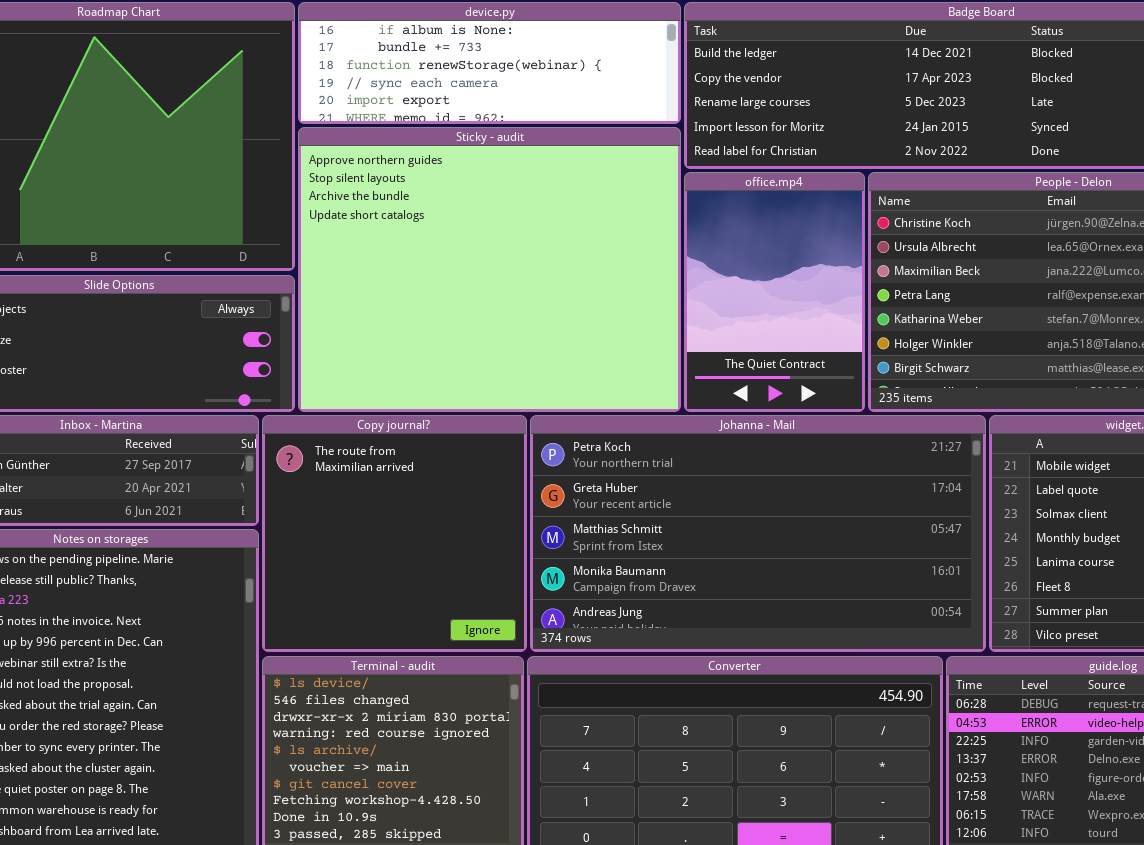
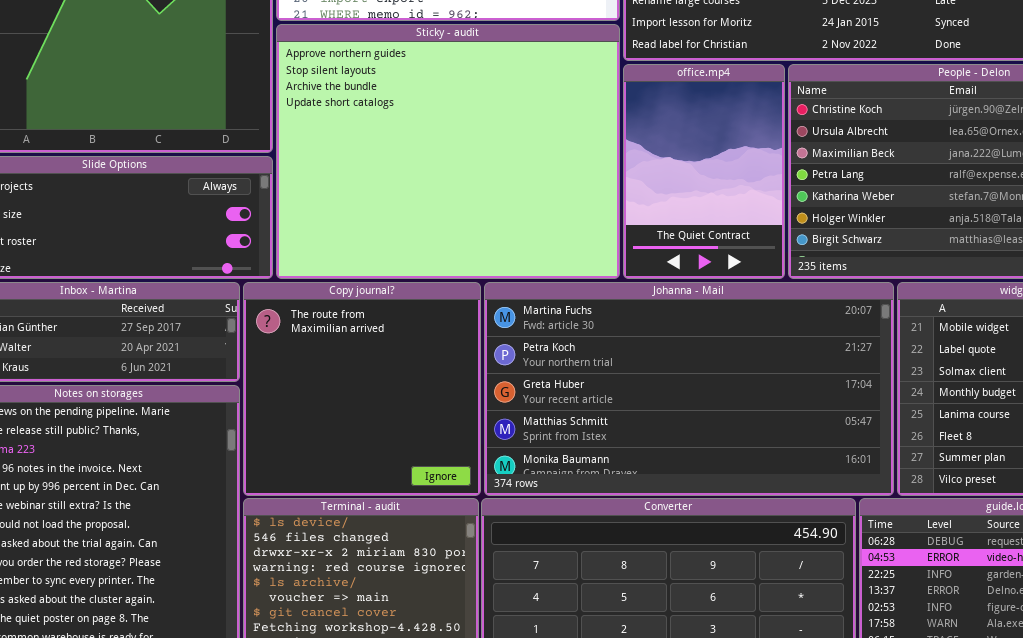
Johanna - Mail: [530,415,986,652] -> [484,282,894,496], scrolled up 1 row

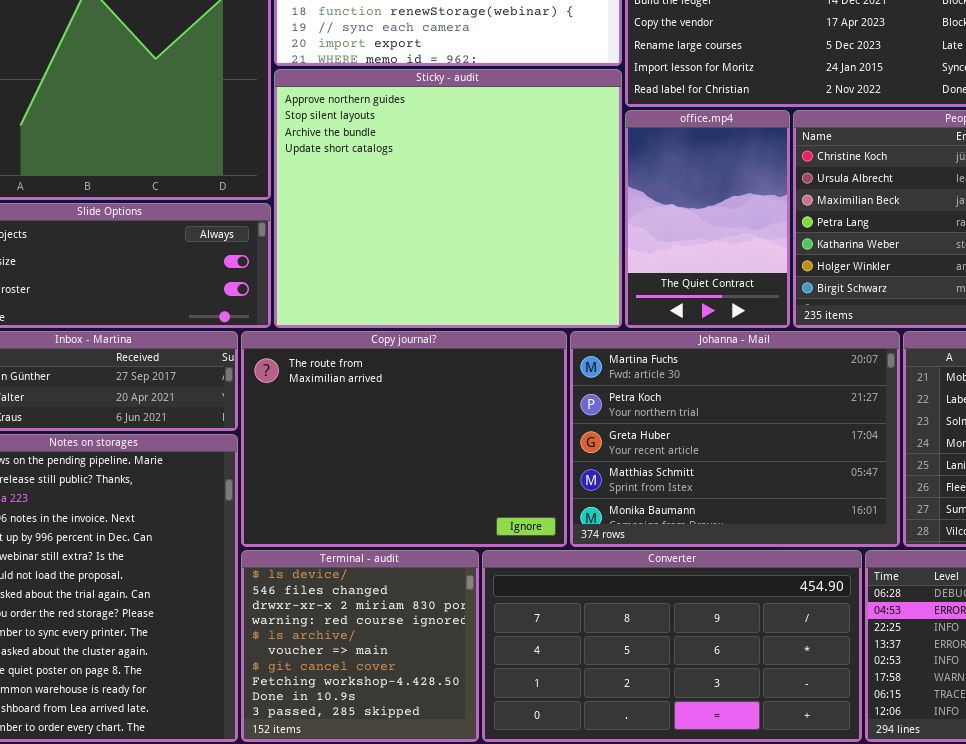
Copy journal?: [243,282,481,496] -> [241,331,567,547], resized
Johanna - Mail: [484,282,894,496] -> [570,331,900,547], resized

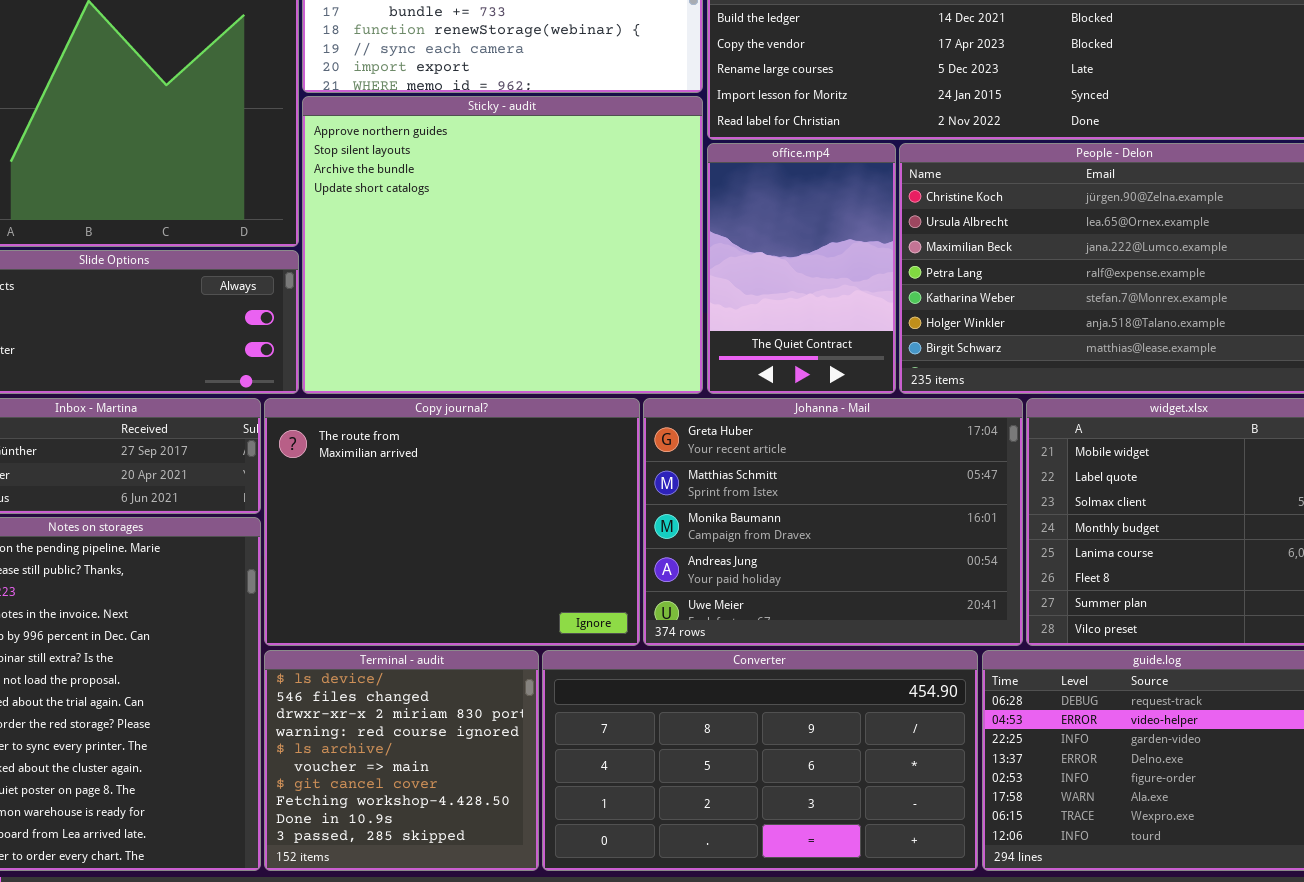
Johanna - Mail: [570,331,900,547] -> [643,398,1023,646], scrolled down 2 rows

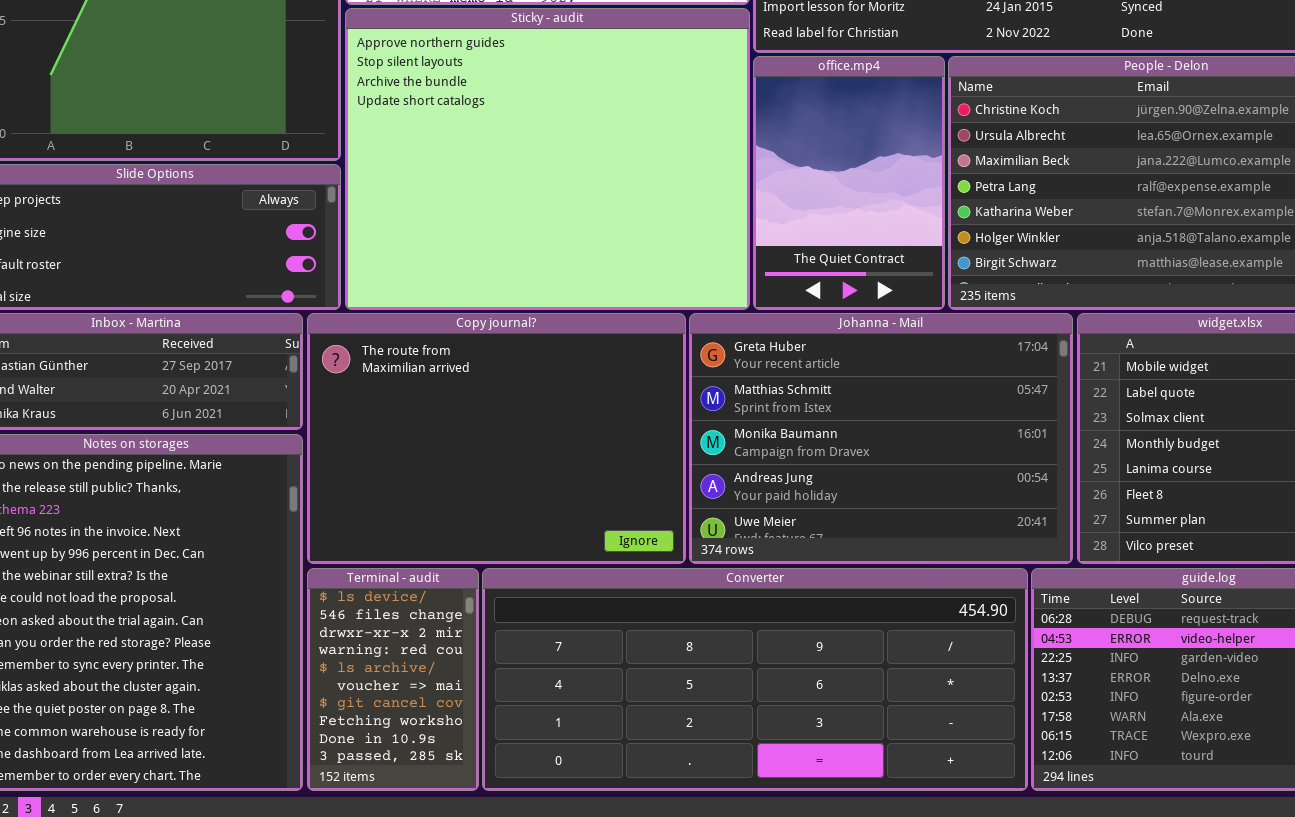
Terminal - audit: [264,650,539,871] -> [307,568,479,791], resized
Converter: [542,650,978,871] -> [482,568,1028,791], resized

